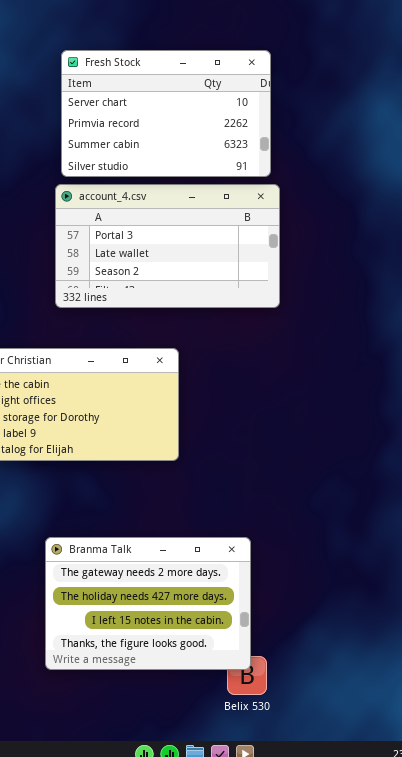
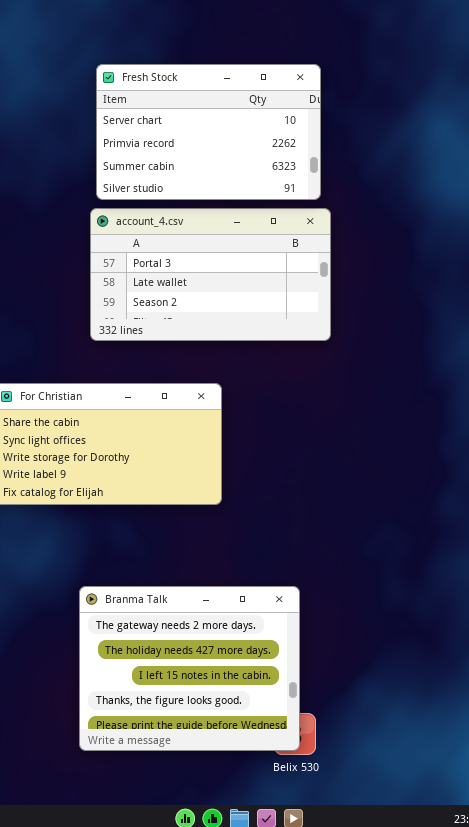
Branma Talk: [45,537,251,670] -> [79,586,300,751], resized

